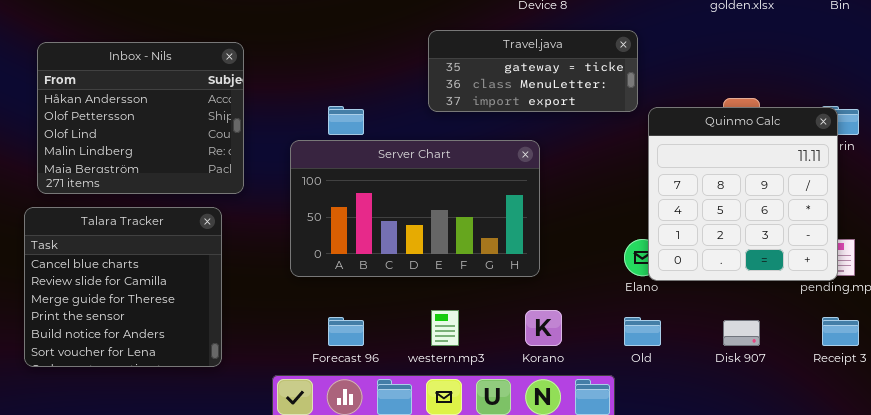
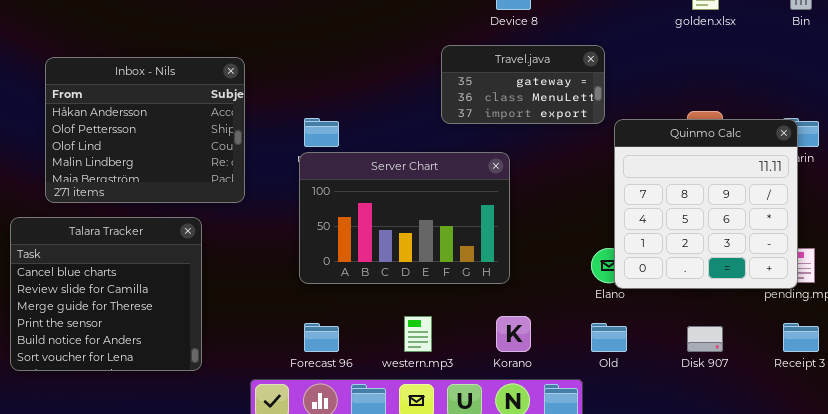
Travel.java: [428,30,638,112] -> [441,45,605,124], resized
Inbox - Nils: [37,42,244,194] -> [45,57,245,203], moved
Server Chart: [290,140,540,277] -> [299,152,510,284], resized

